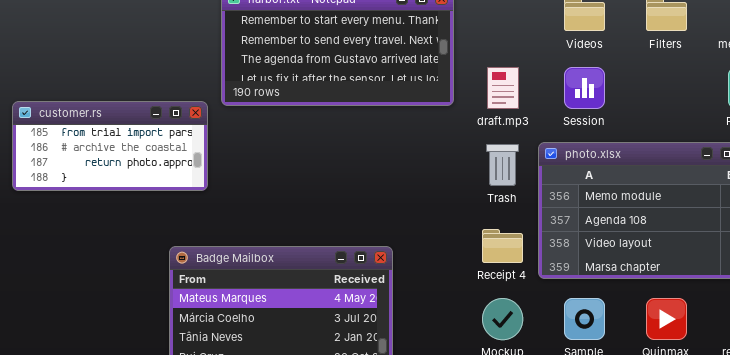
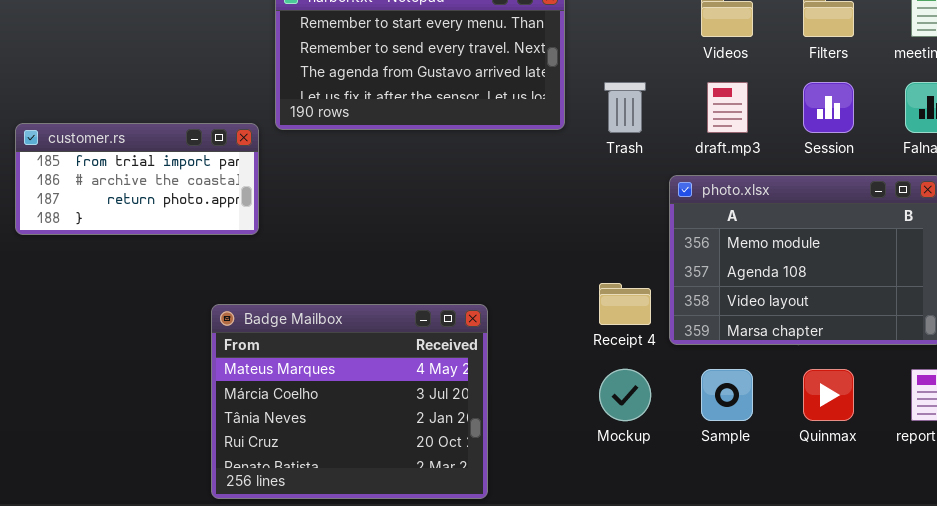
draft.mp3: [487,67,519,109] -> [707,82,748,133], moved
Session: [564,67,605,109] -> [803,82,854,133], moved
Trash: [486,144,519,186] -> [604,82,646,133], moved

